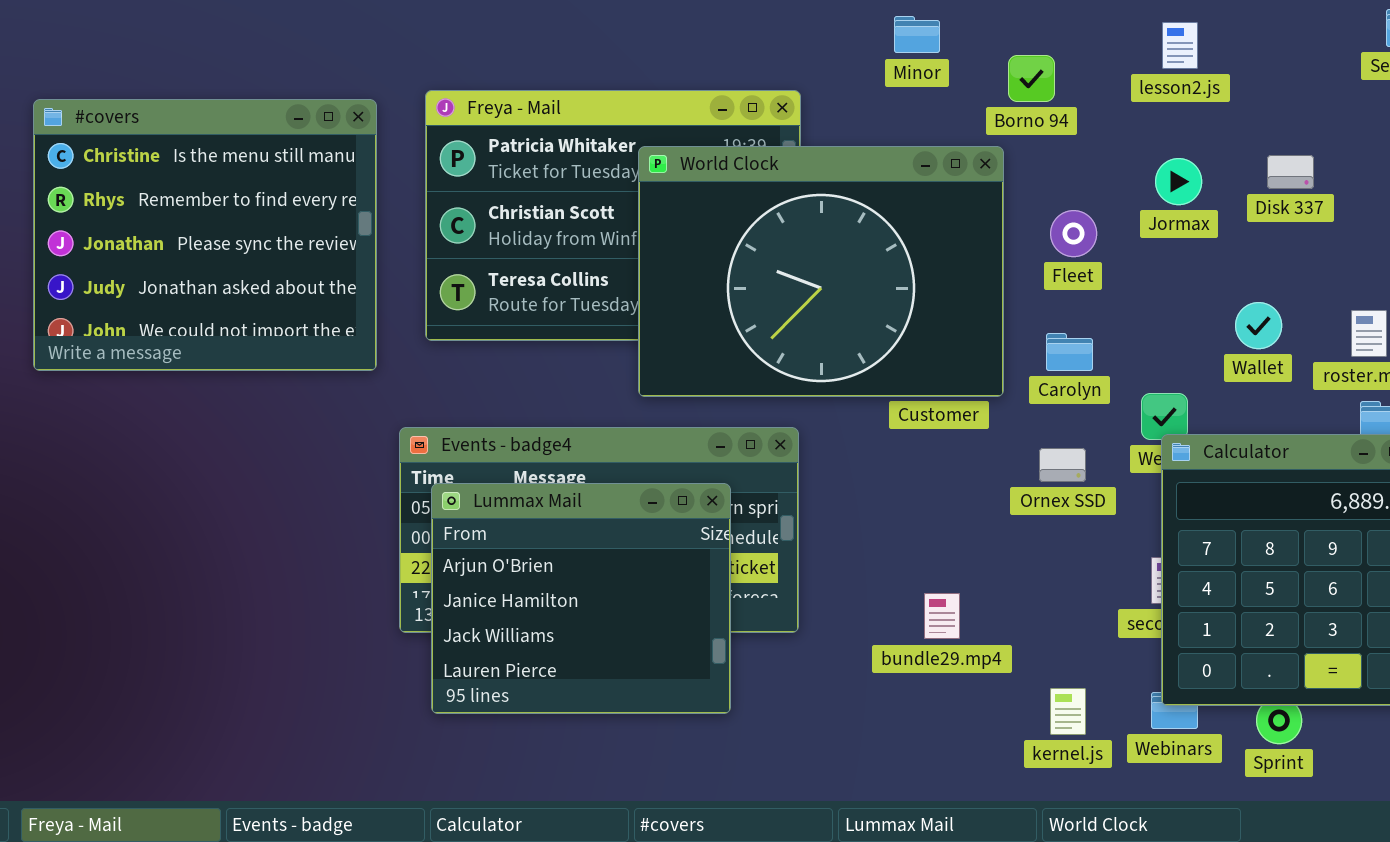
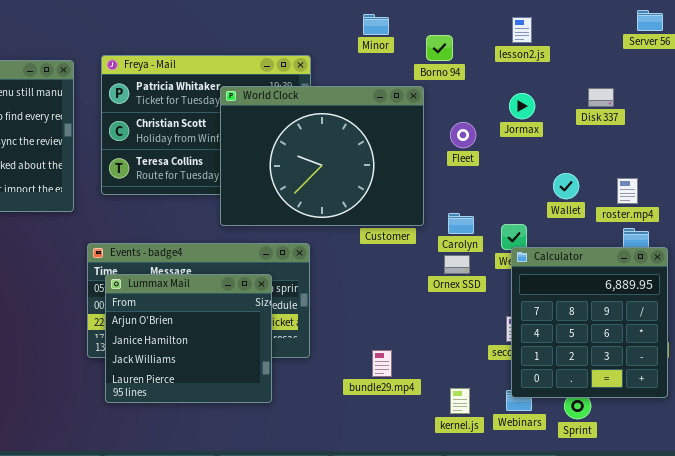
Disk 337: [1267,155,1314,189] -> [588,88,614,107], moved
Carolyn: [1046,333,1093,371] -> [448,213,474,234], moved
bundle29.mp4: [924,593,960,639] -> [372,350,392,377], moved

